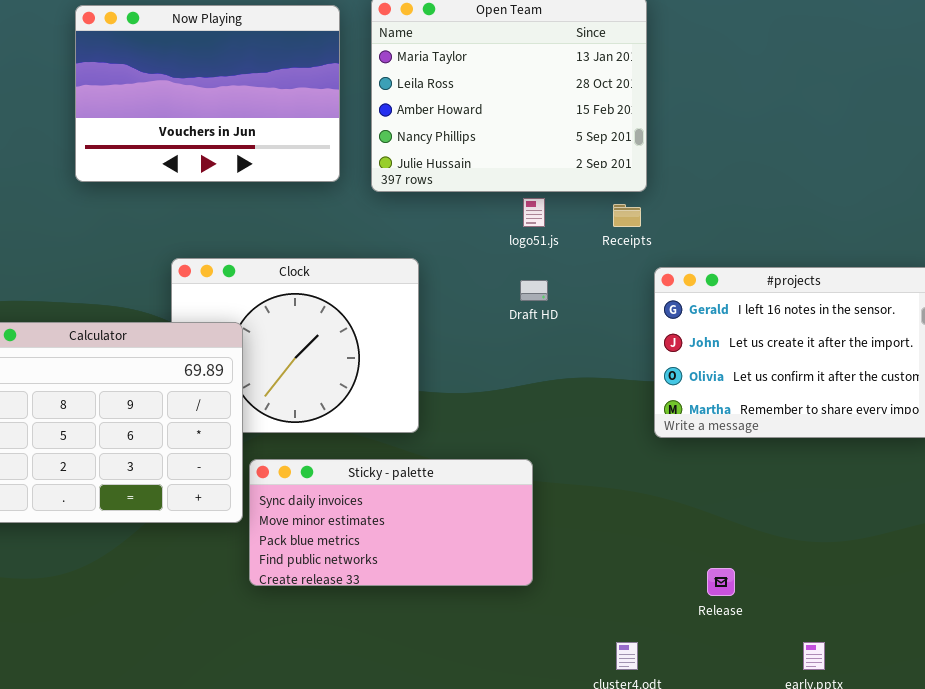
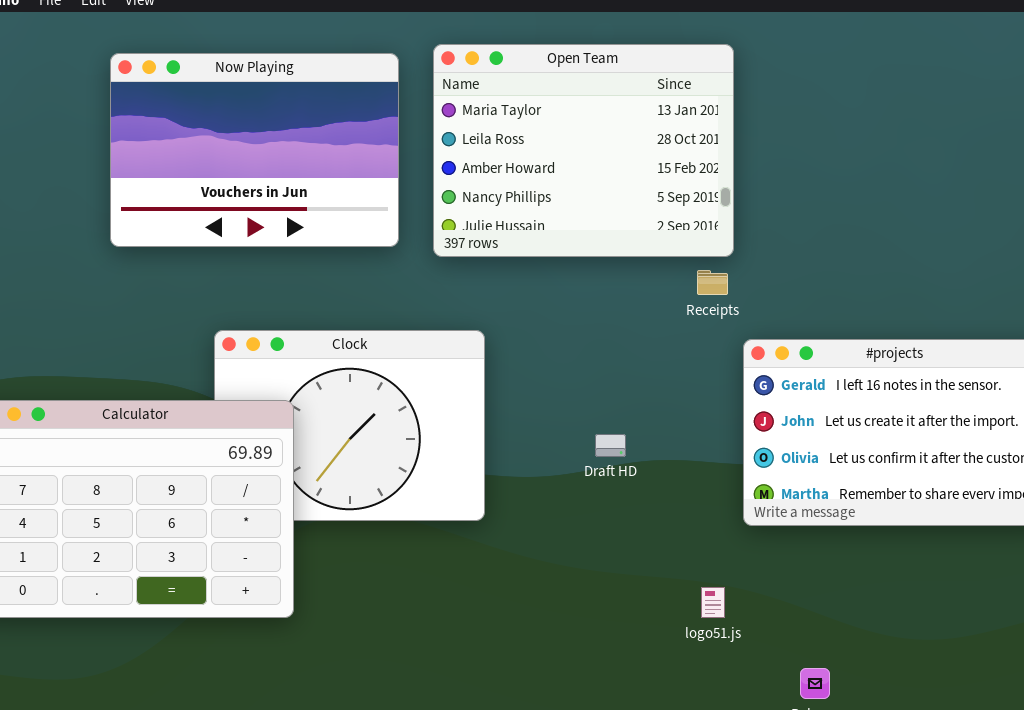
logo51.js: [523,198,545,227] -> [701,587,725,618], moved
Draft HD: [520,280,548,301] -> [595,434,626,457], moved
Sticky - palette: [249,459,533,586] -> none, closed

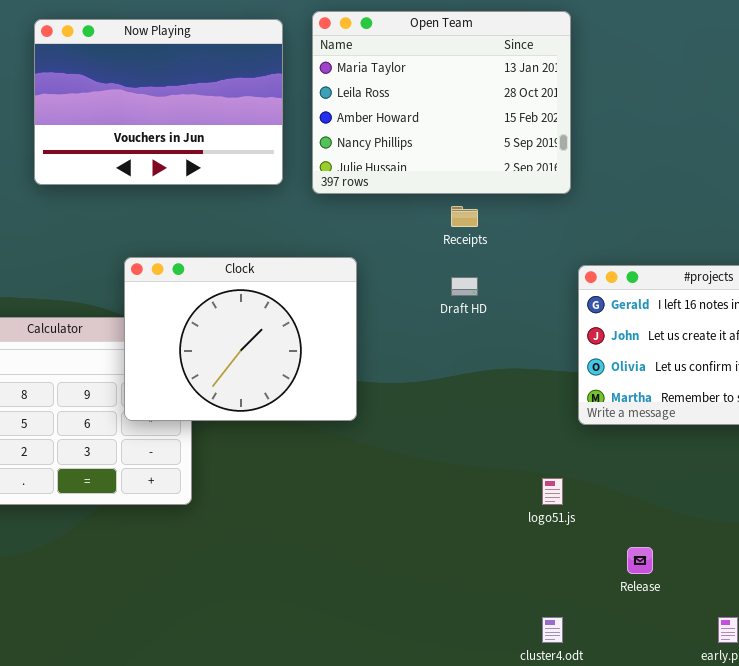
Receipts: [697,270,728,295] -> [451,206,478,227], moved
Clock: [214,330,485,521] -> [124,257,357,421], raised
Draft HD: [595,434,626,457] -> [451,277,478,296], moved

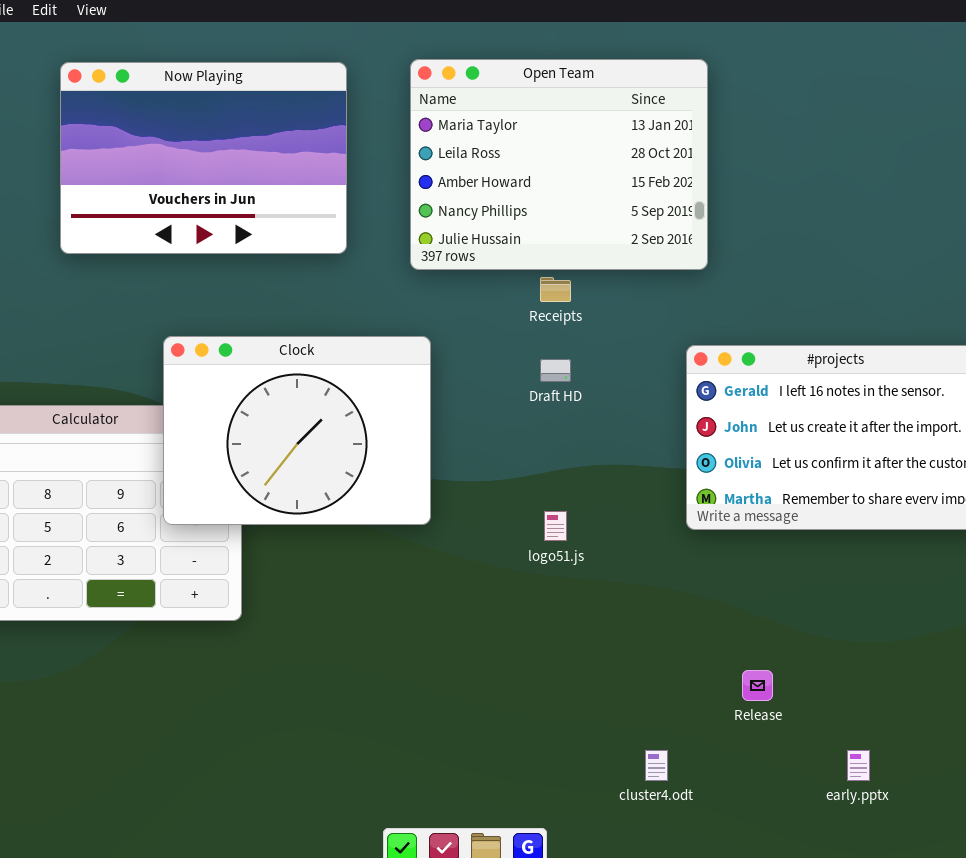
Open Team: [312,11,571,194] -> [410,59,708,270], moved
logo51.js: [542,478,563,505] -> [544,511,567,541], moved

